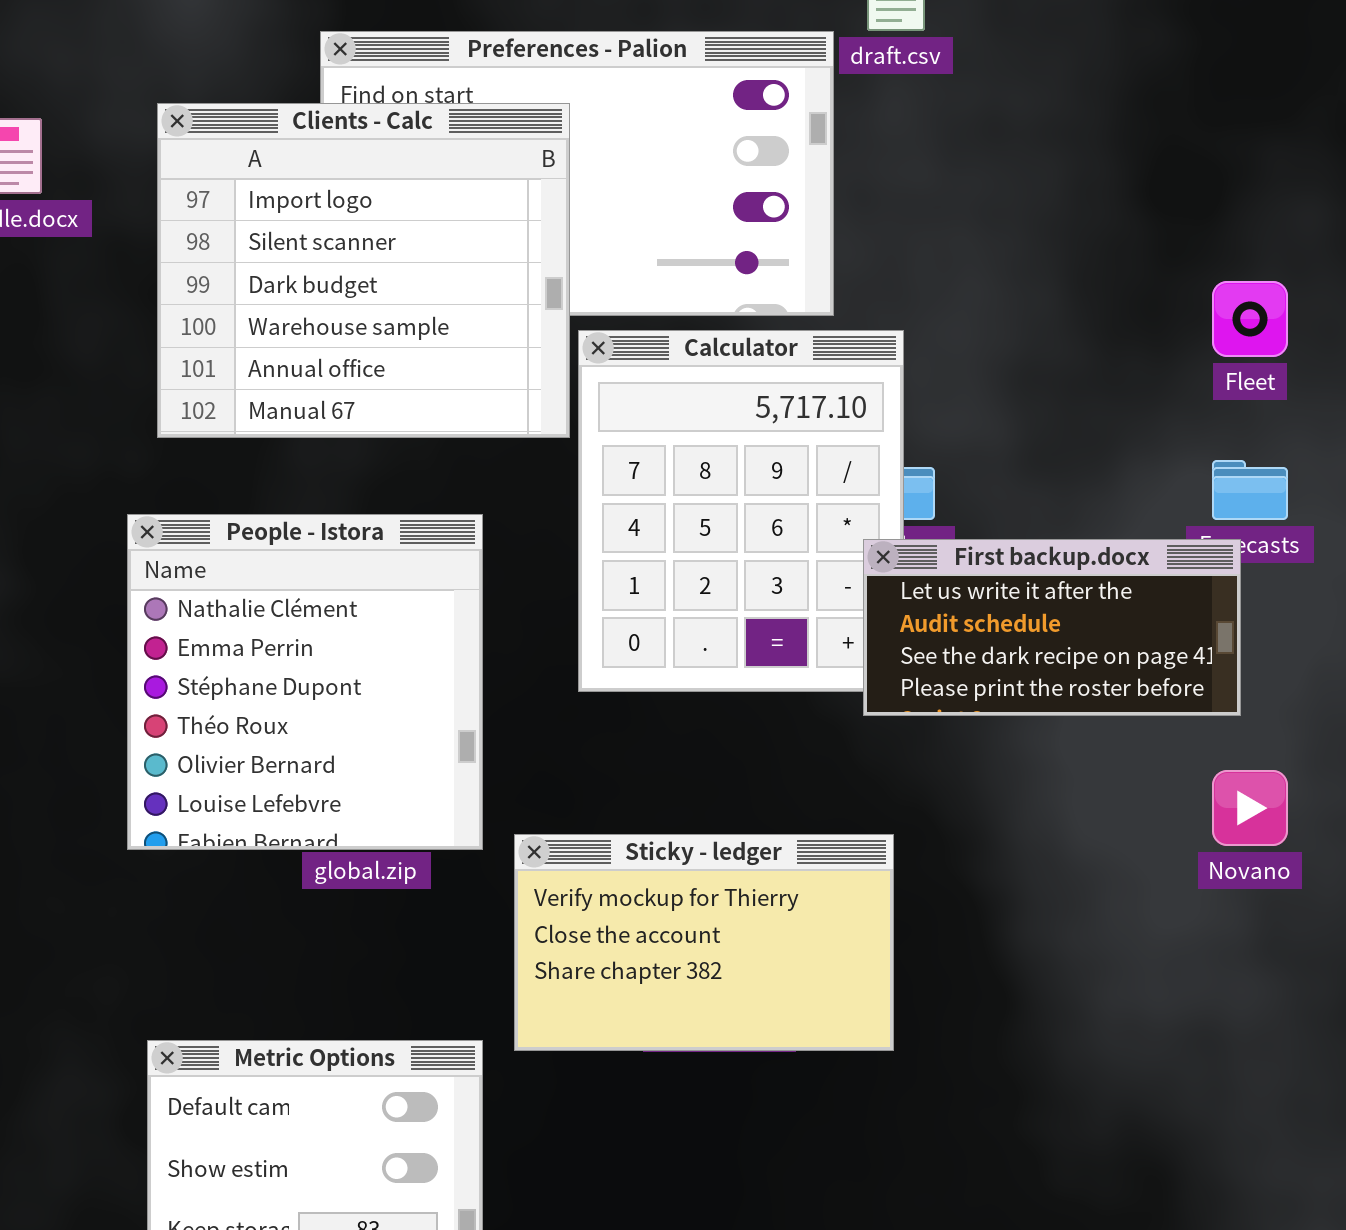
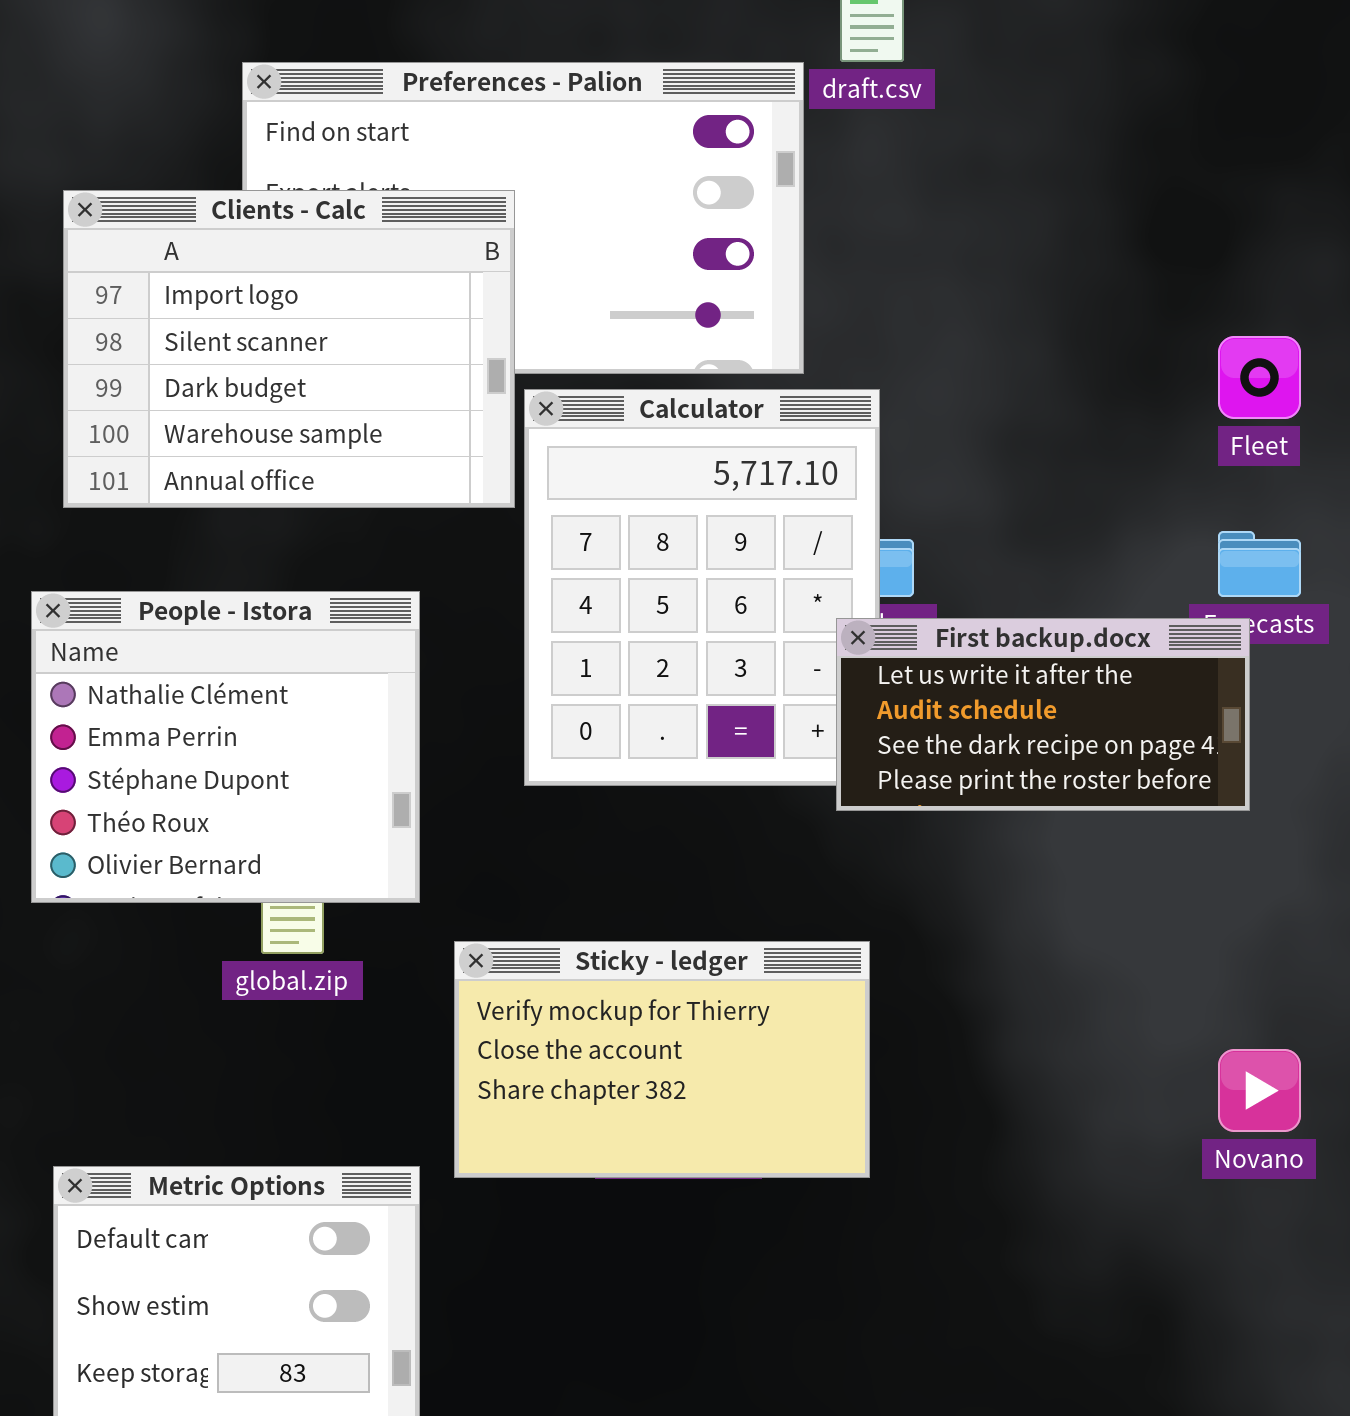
Clients - Calc: [157,103,570,438] -> [63,190,515,508], resized
People - Istora: [127,514,483,850] -> [31,591,420,903], resized
Novano: [1212,770,1288,846] -> [1218,1049,1301,1132], moved

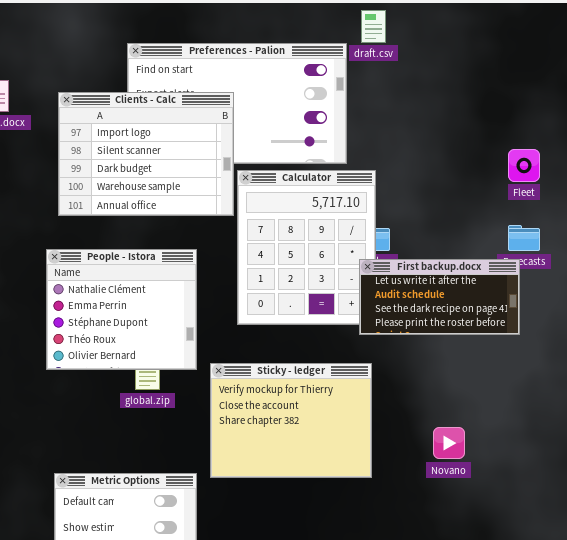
Sticky - ledger: [454,941,870,1178] -> [210,363,372,478], resized
Novano: [1218,1049,1301,1132] -> [433,427,465,459], moved

